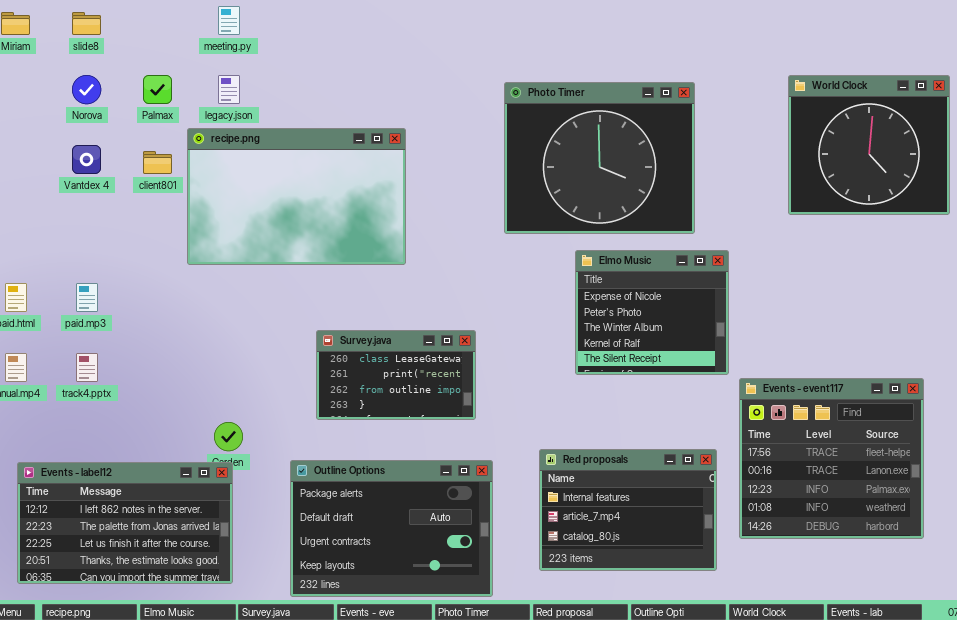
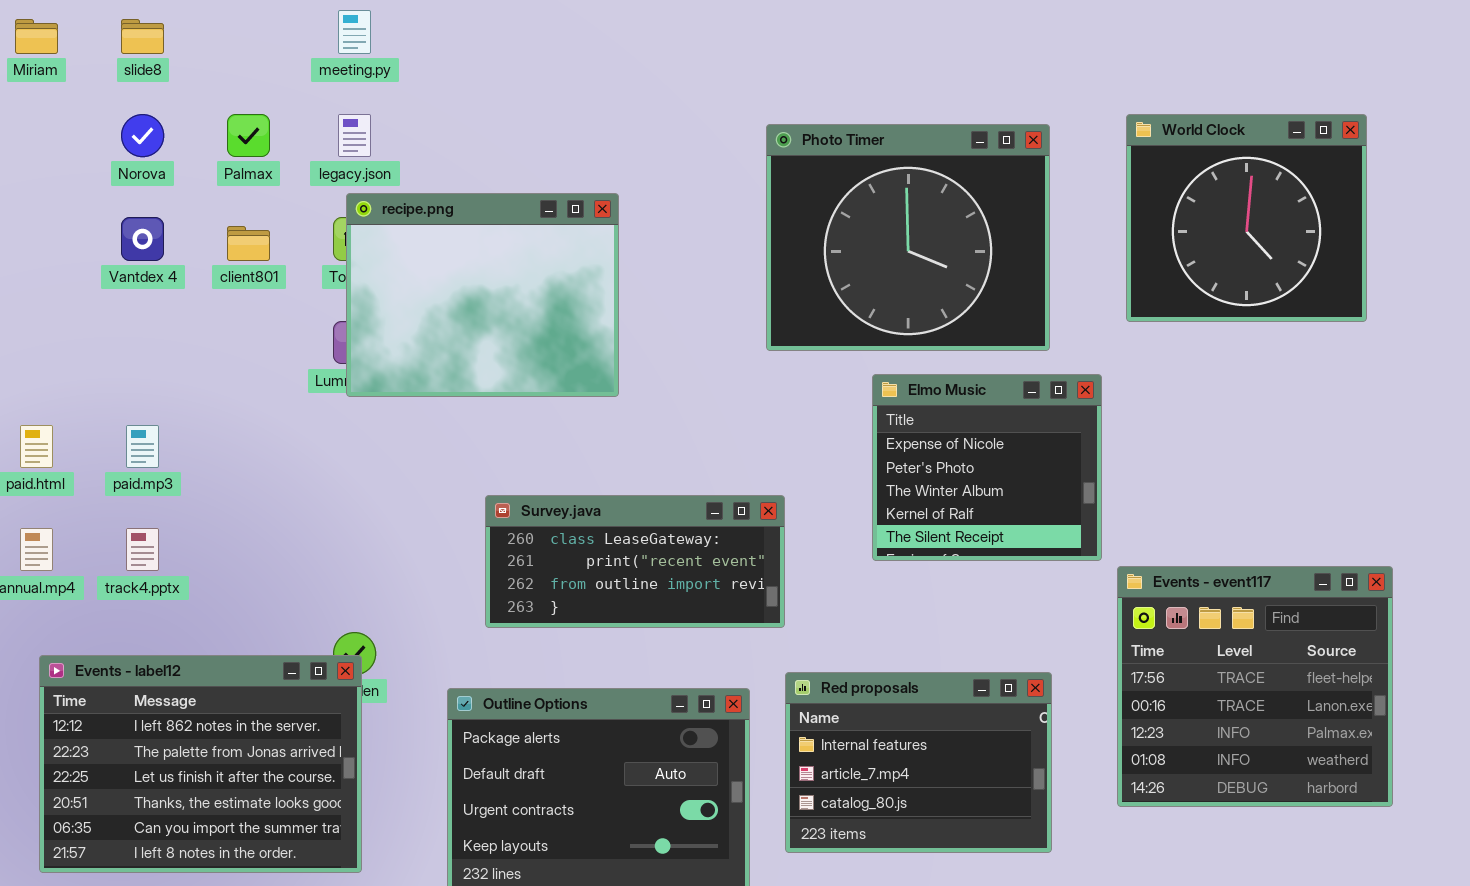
World Clock: [788,75,950,215] -> [1126,114,1367,322], moved
recipe.png: [187,128,406,265] -> [346,193,619,397], resized
Survey.java: [316,330,476,420] -> [485,495,785,628], resized
Red proposals: [539,449,717,571] -> [785,672,1052,853], moved
Events - label12: [17,462,233,584] -> [39,655,362,873], resized

